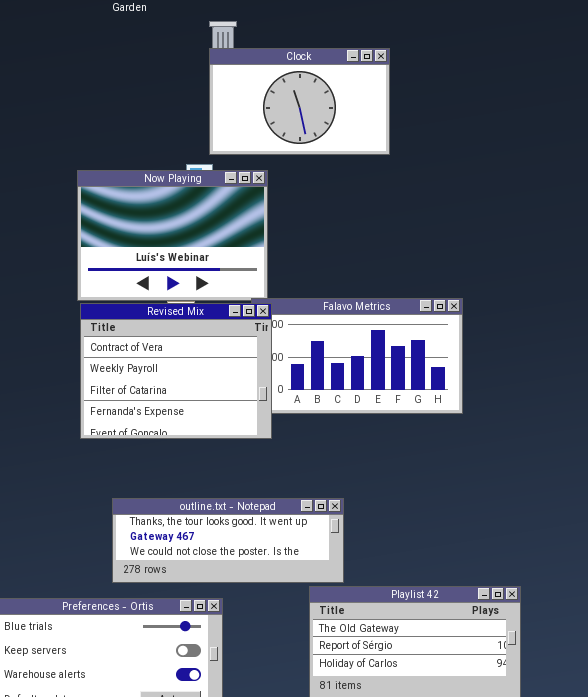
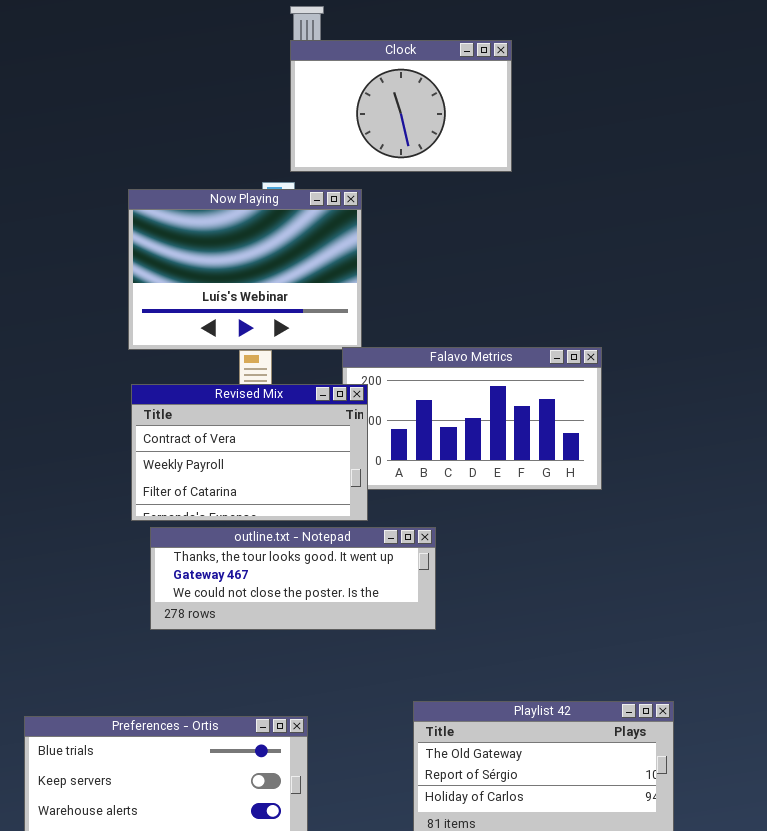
Revised Mix: [80,303,272,439] -> [131,384,368,521], resized
outline.txt - Notepad: [112,498,344,583] -> [150,527,436,630], moved

